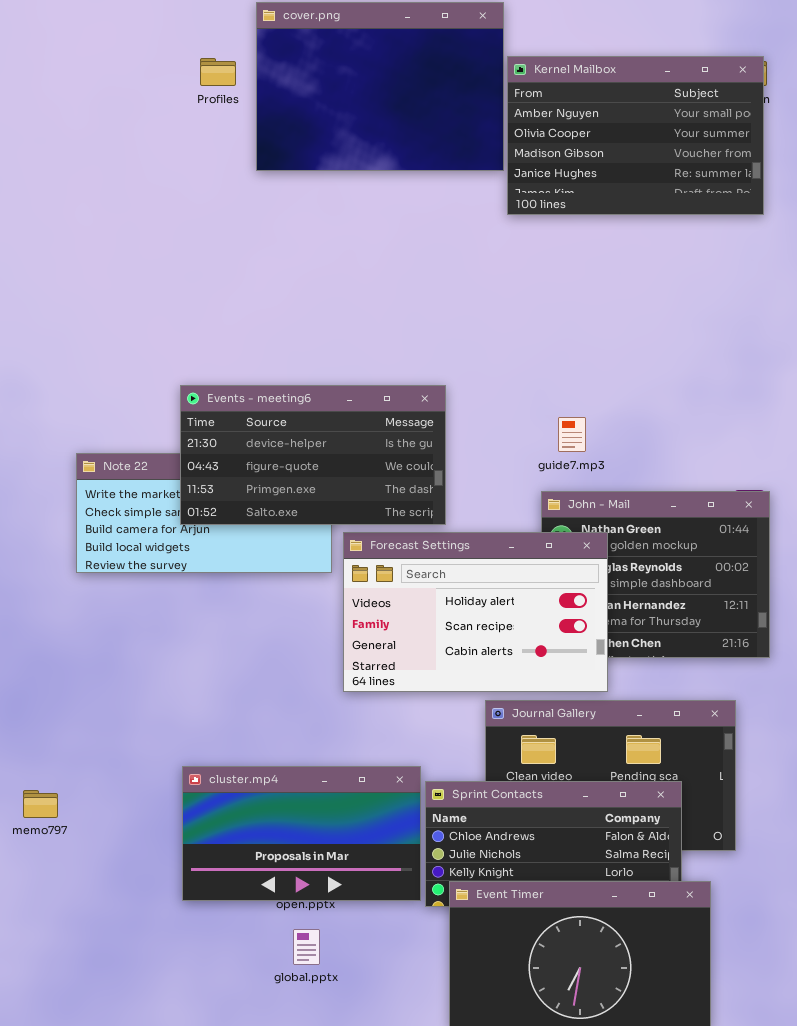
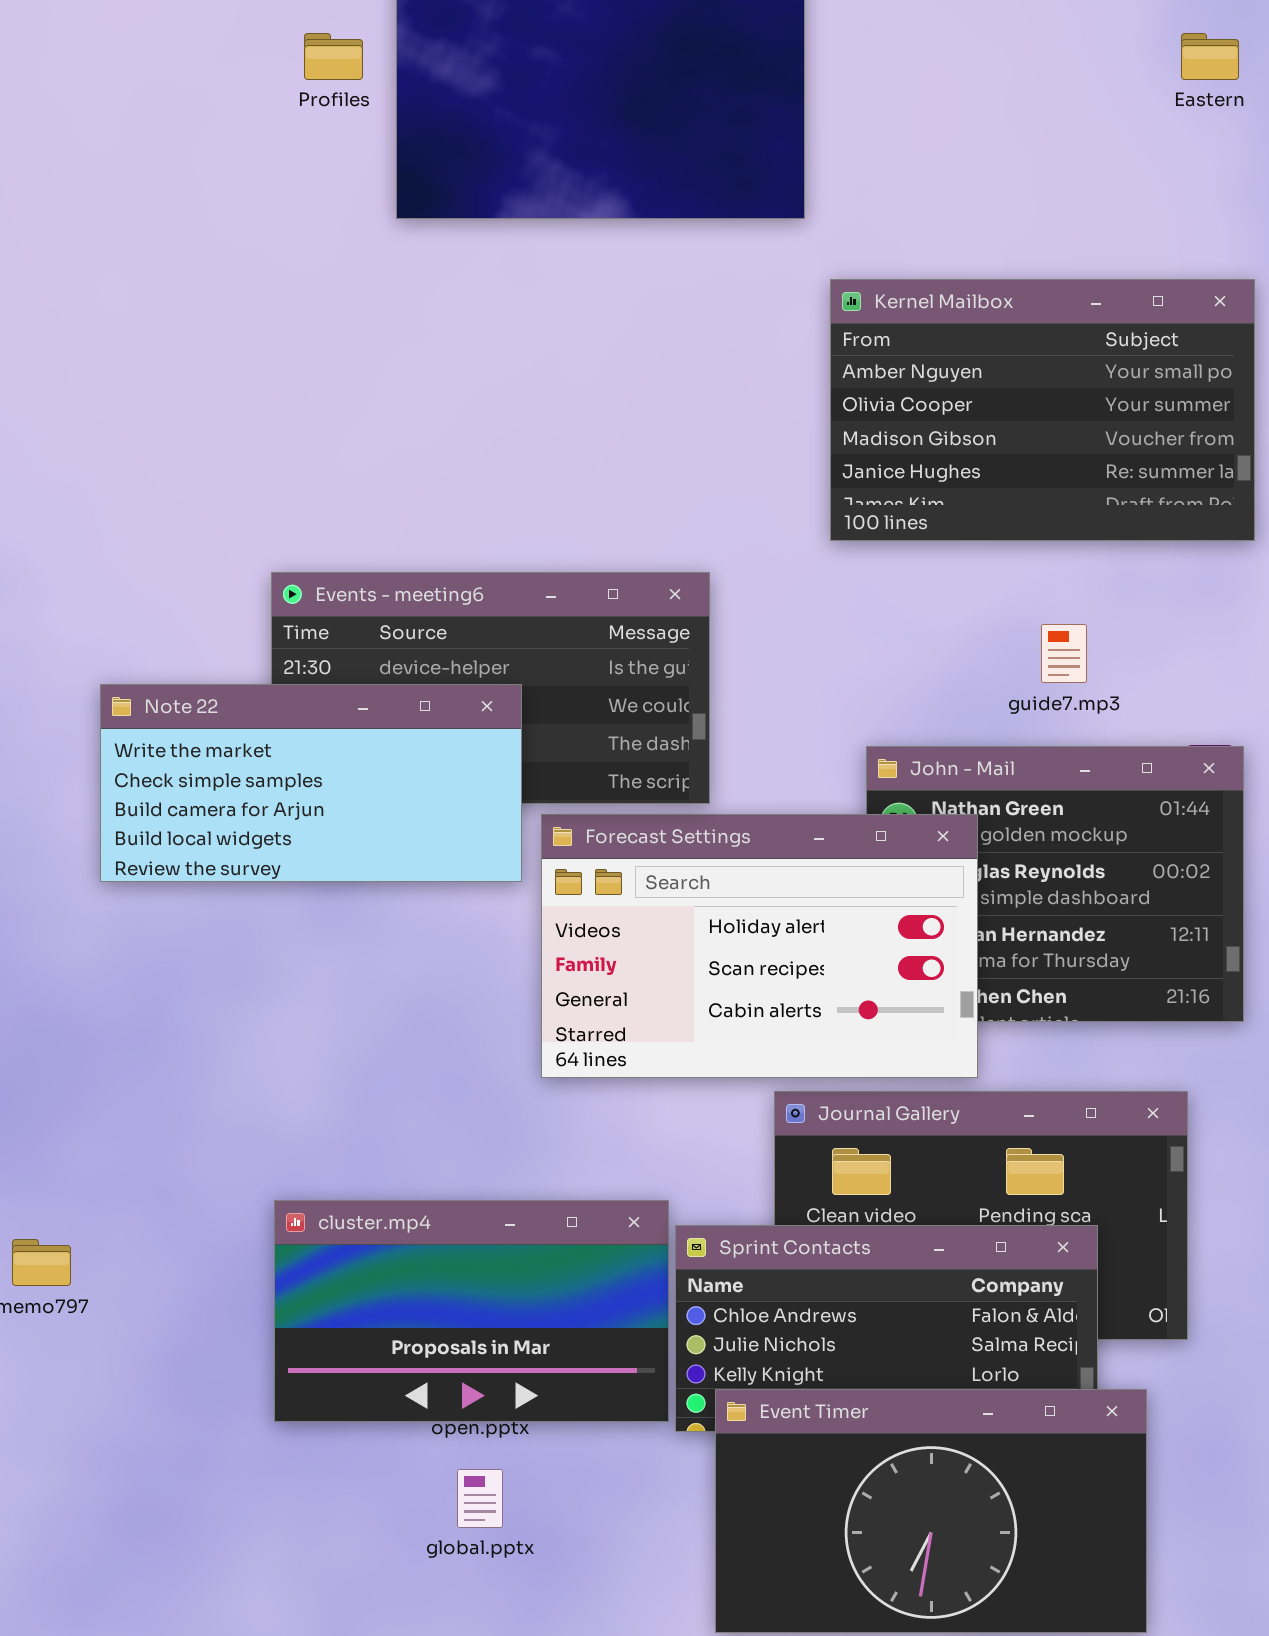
Kernel Mailbox: [507,56,764,215] -> [830,279,1255,541], moved
guide7.mp3: [558,417,586,452] -> [1041,624,1087,683], moved
Note 22: [76,453,332,573] -> [100,684,522,882], raised

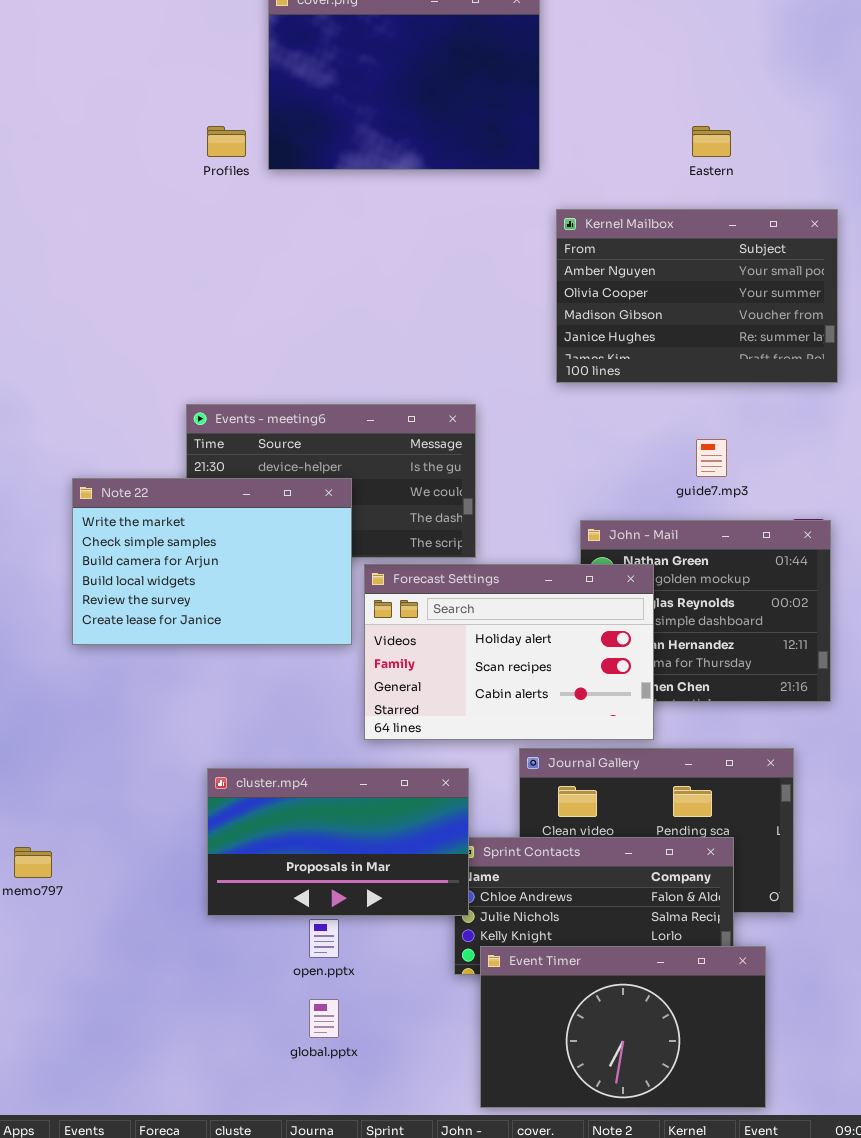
Profiles: [304,33,363,80] -> [207,126,246,157], moved
Eastern: [1181,33,1239,80] -> [692,126,731,157], moved
Note 22: [100,684,522,882] -> [72,478,352,645], resized
cluster.mp4: [274,1200,669,1422] -> [207,768,469,916], moved

